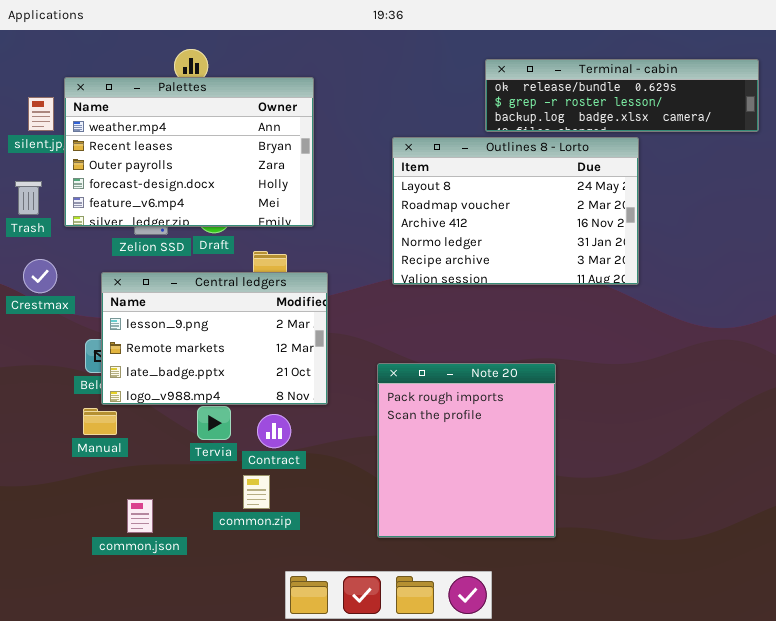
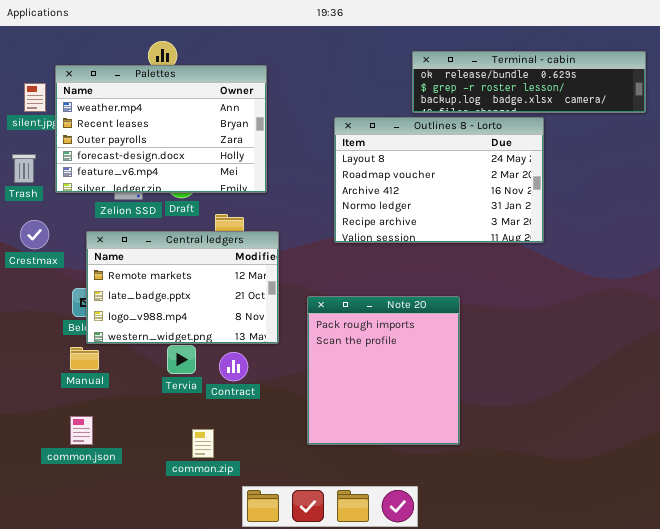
Central ledgers: [101,272,328,405] -> [86,231,279,344], scrolled down 1 row
Note 20: [377,363,556,538] -> [307,296,460,445], moved
common.zip: [243,475,270,509] -> [192,429,214,458], moved
common.json: [127,499,153,533] -> [70,416,93,445], moved

